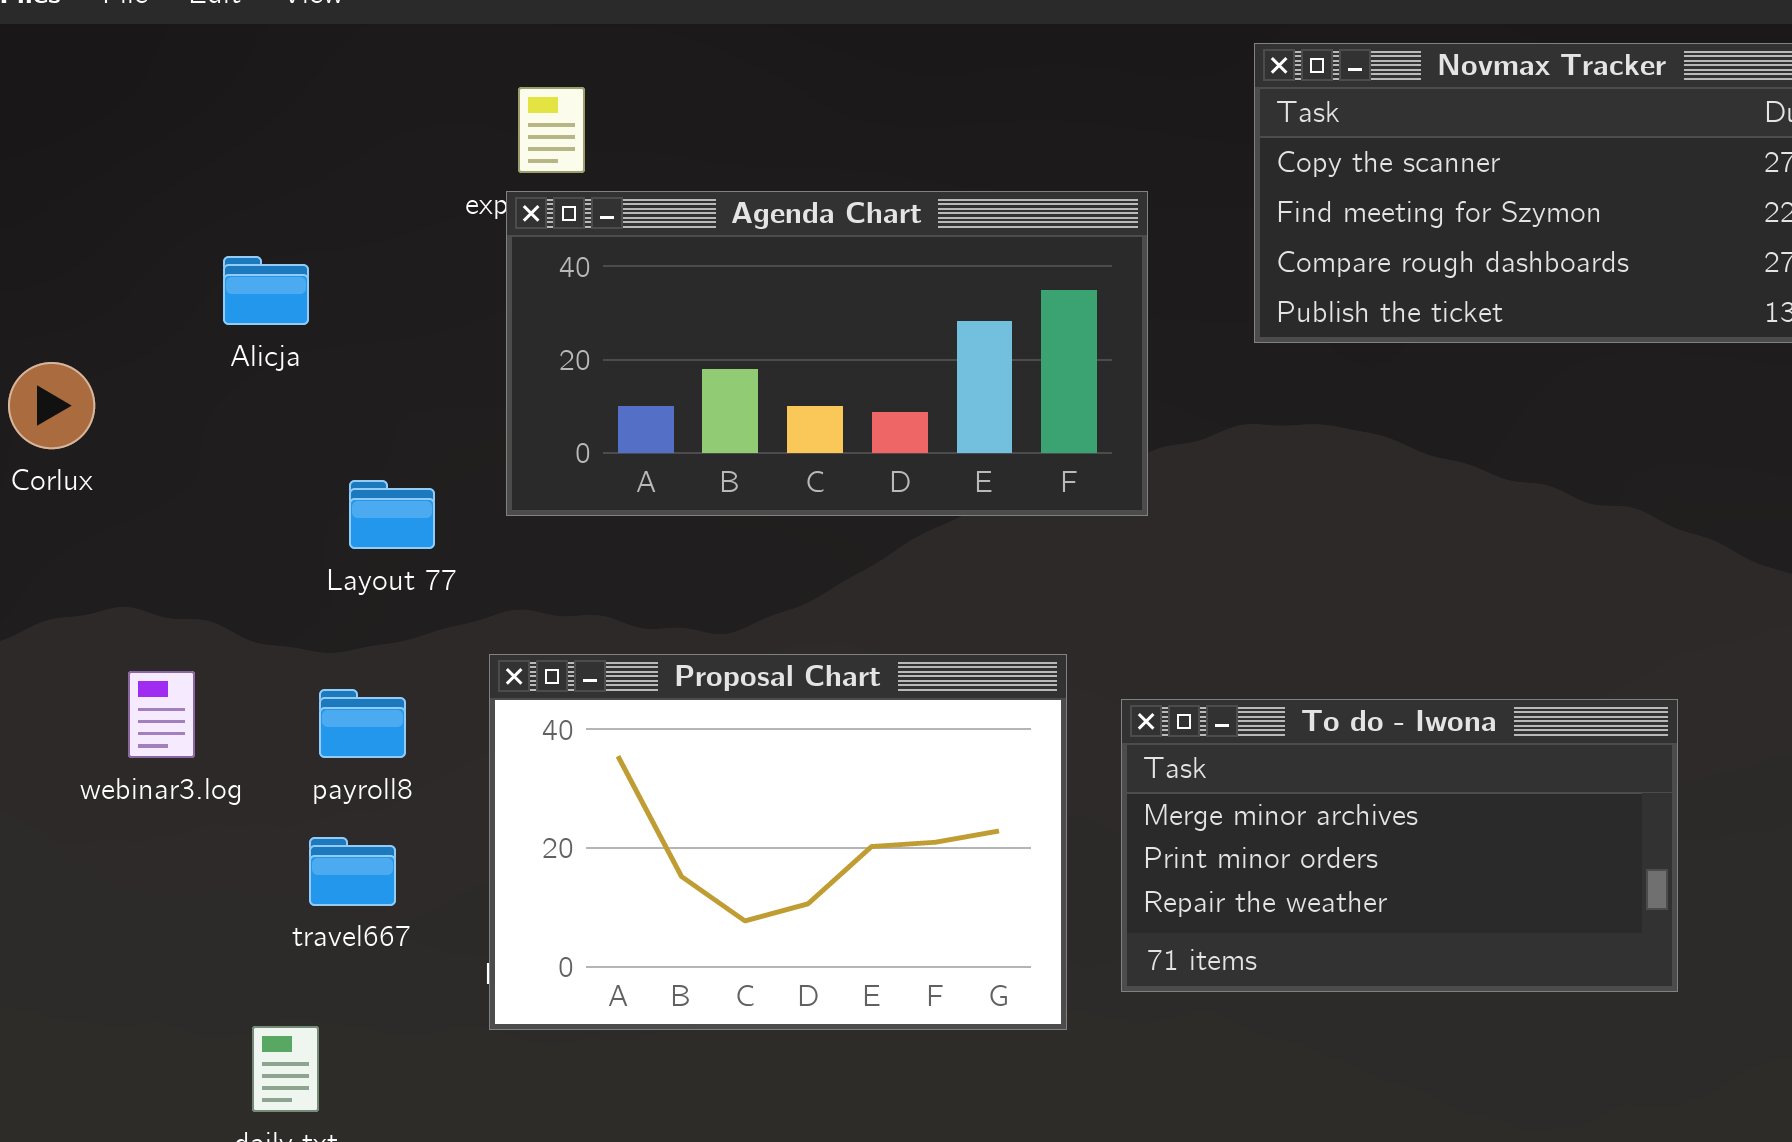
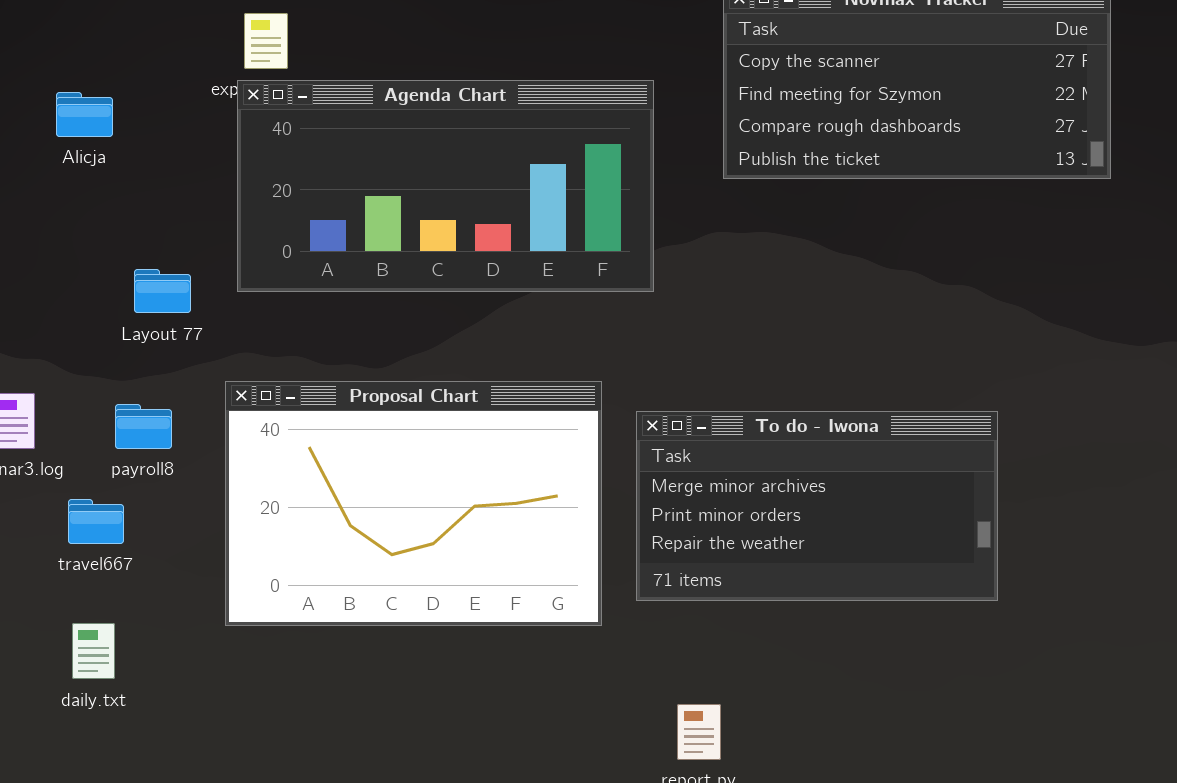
Alicja: [223,256,309,325] -> [56,92,113,137], moved
travel667: [309,837,396,906] -> [68,499,124,544], moved

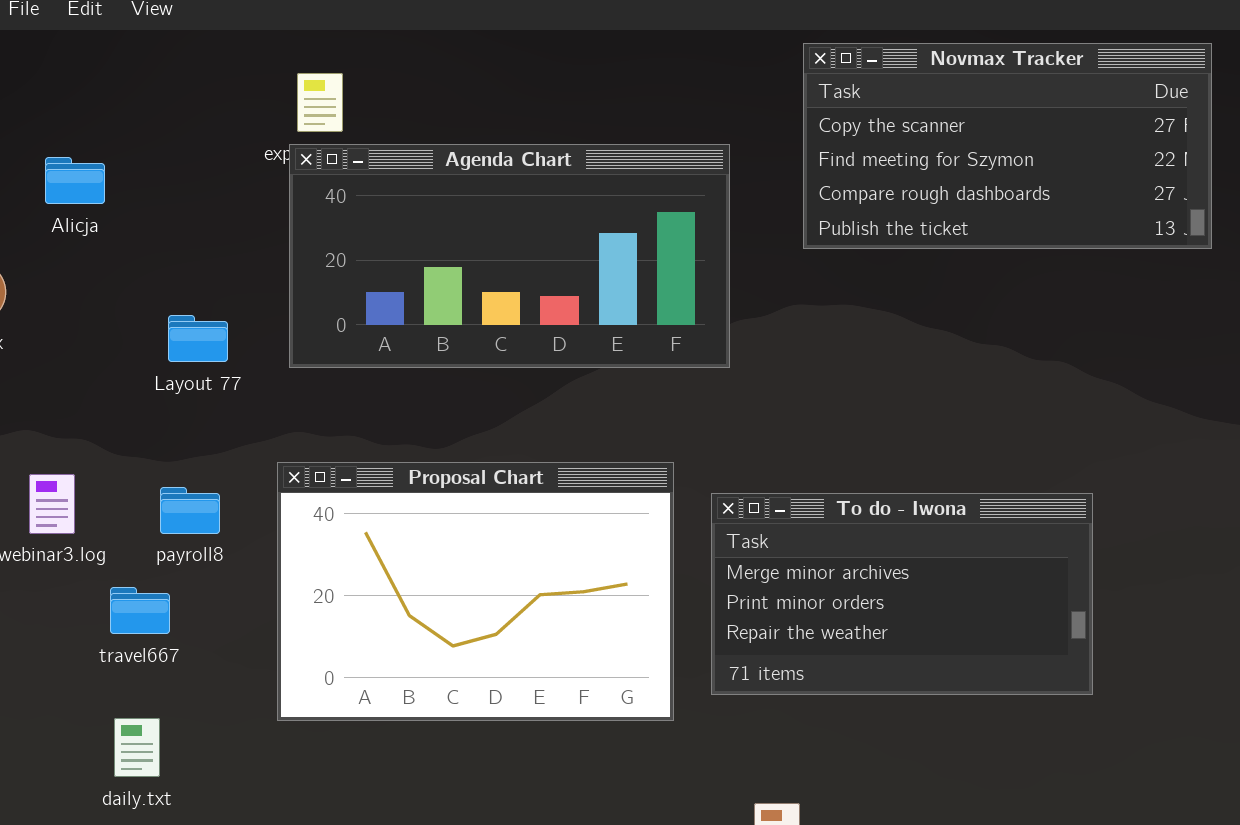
Alicja: [56,92,113,137] -> [45,157,105,204], moved
Layout 77: [134,269,191,313] -> [168,315,228,362], moved

